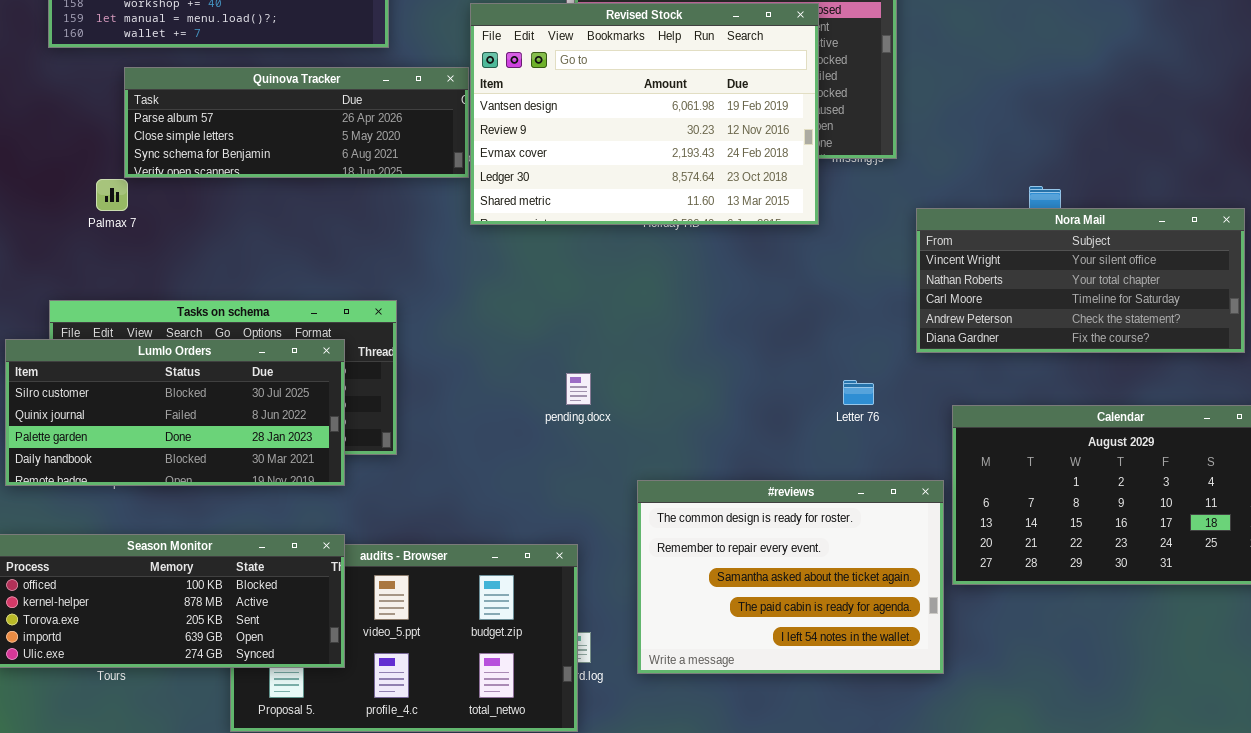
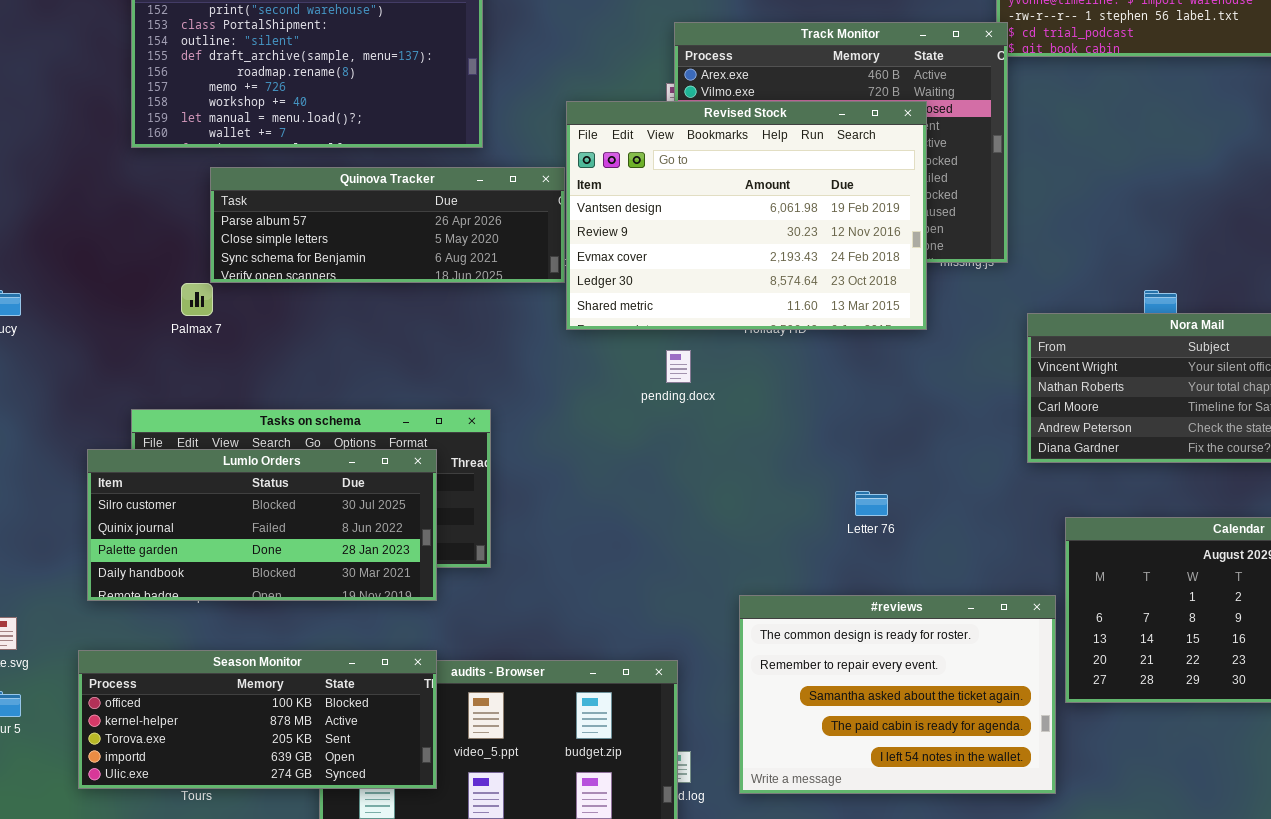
pending.docx: [566,373,591,405] -> [666,350,691,383], moved
Letter 76: [843,380,874,405] -> [855,491,888,516], moved

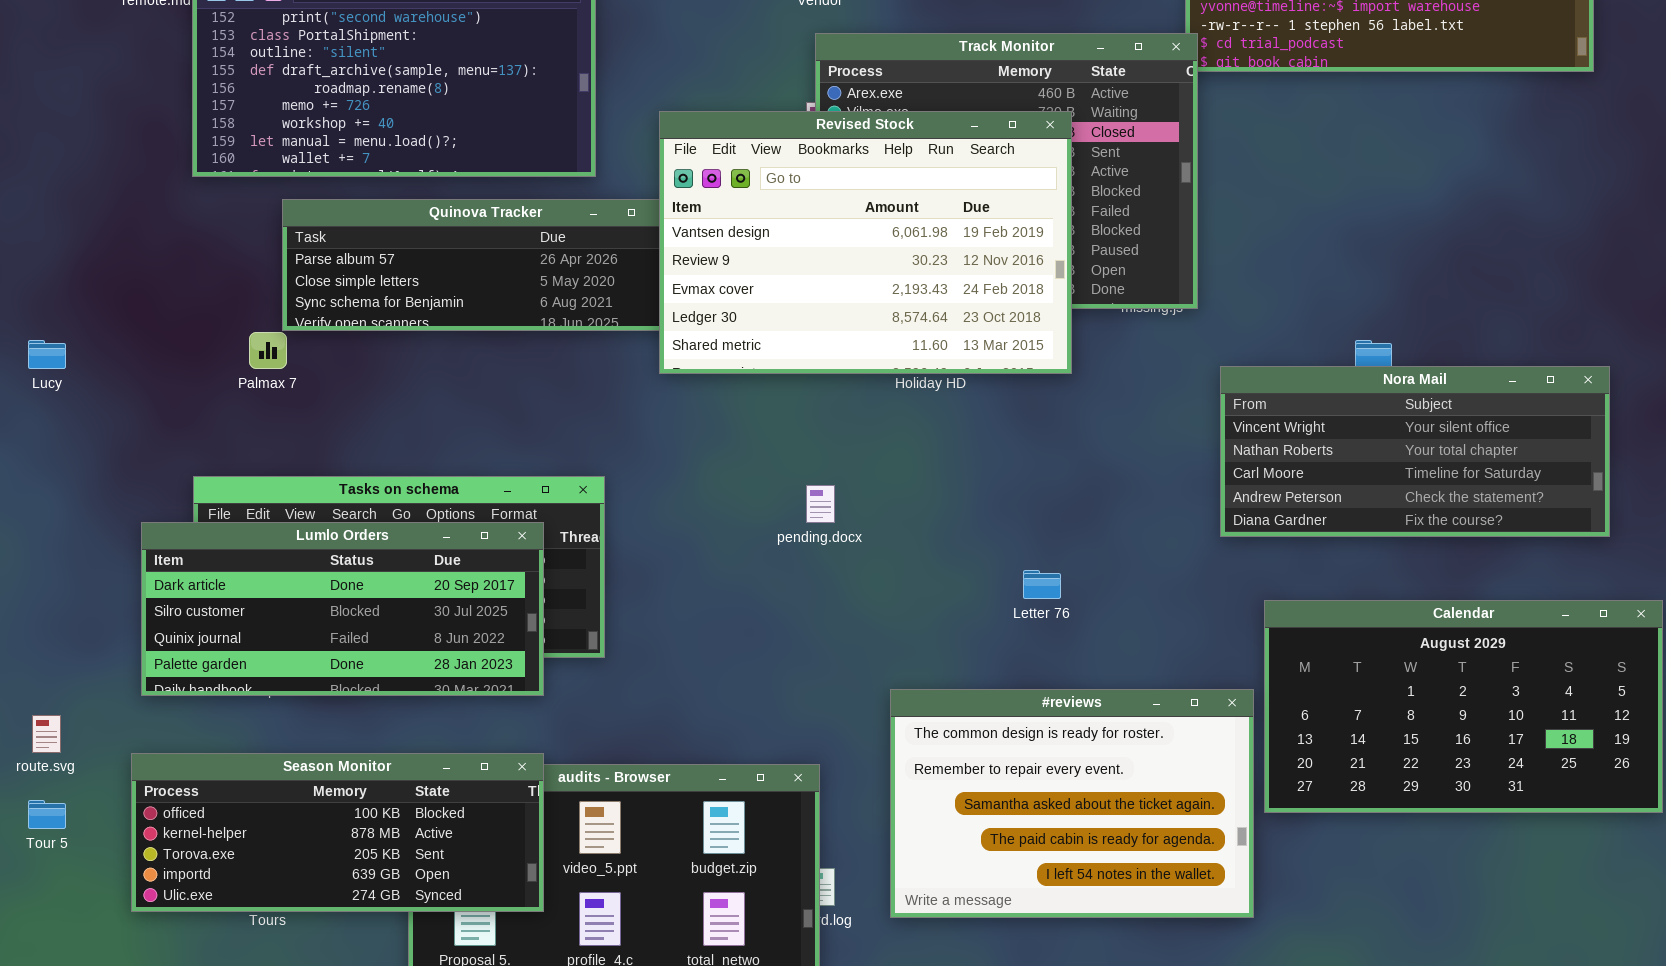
Revised Stock: [566,101,927,330] -> [659,111,1072,374], moved
pending.docx: [666,350,691,383] -> [806,485,835,523], moved
Lumlo Orders: [87,449,437,601] -> [141,522,544,696], scrolled up 1 row

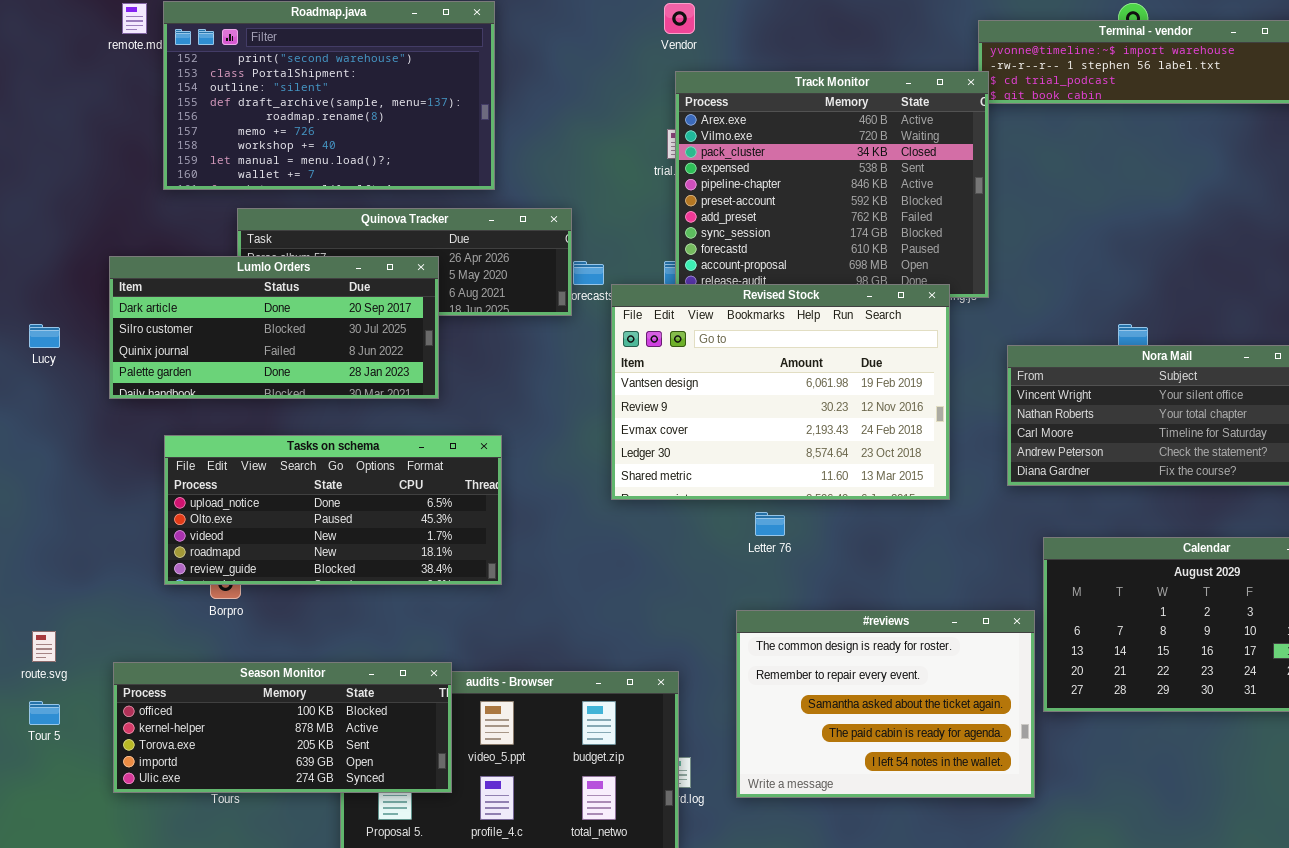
Revised Stock: [659,111,1072,374] -> [611,284,950,500], moved
Lumlo Orders: [141,522,544,696] -> [109,256,439,399], moved
Letter 76: [1023,570,1061,599] -> [755,512,785,536], moved

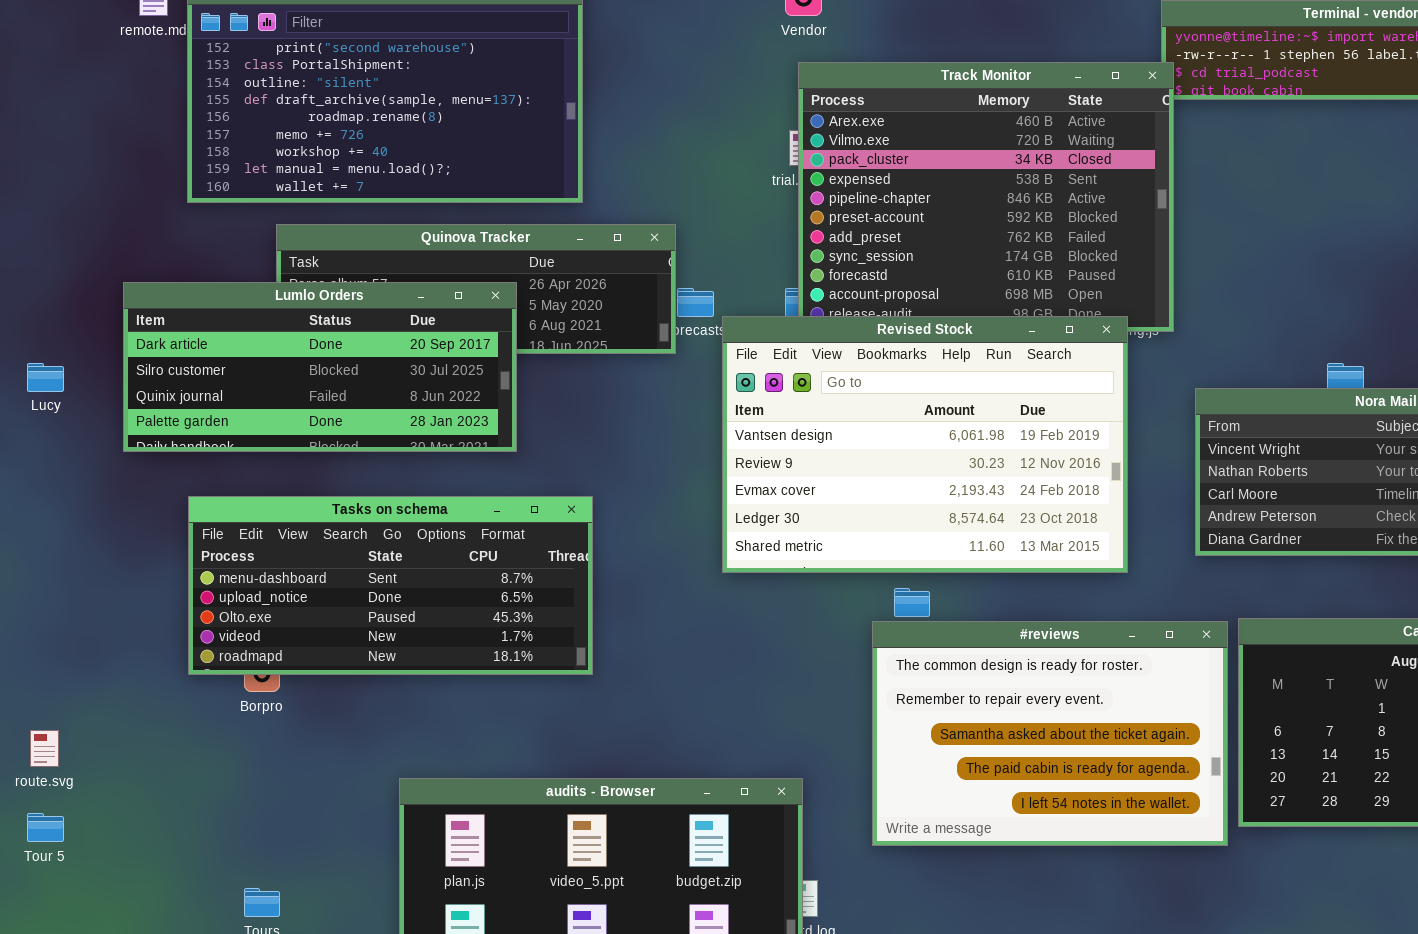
Tasks on schema: [164,435,502,585] -> [188,496,593,675], scrolled up 1 row
#reviews: [736,610,1035,798] -> [872,621,1228,846], moved
Season Monitor: [113,662,452,793] -> none, closed

